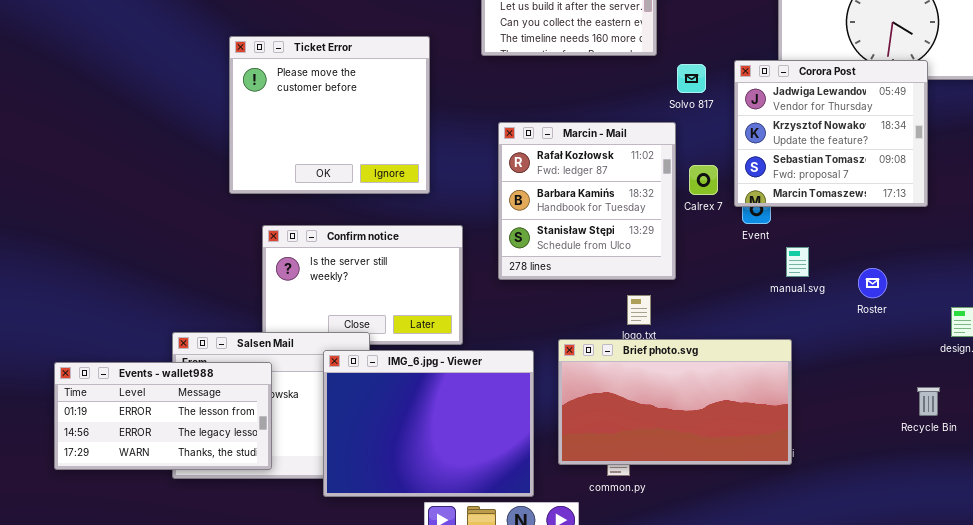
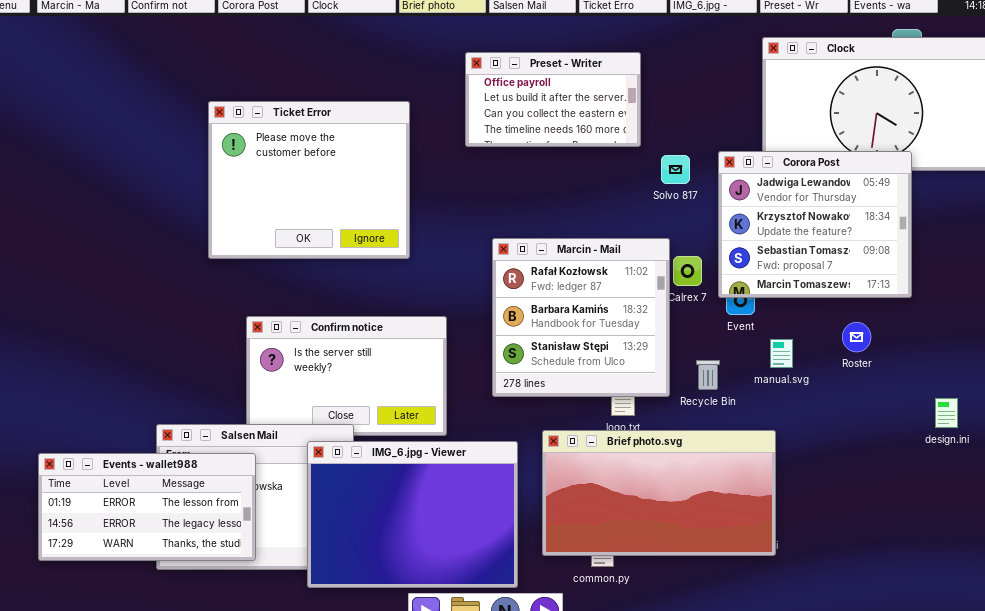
Ticket Error: [229,36,430,194] -> [208,101,410,259], moved
Marcin - Mail: [498,122,676,280] -> [492,238,670,397], moved
Roster: [858,268,887,298] -> [842,322,871,352], moved
Recycle Bin: [917,387,940,416] -> [696,360,720,390], moved

